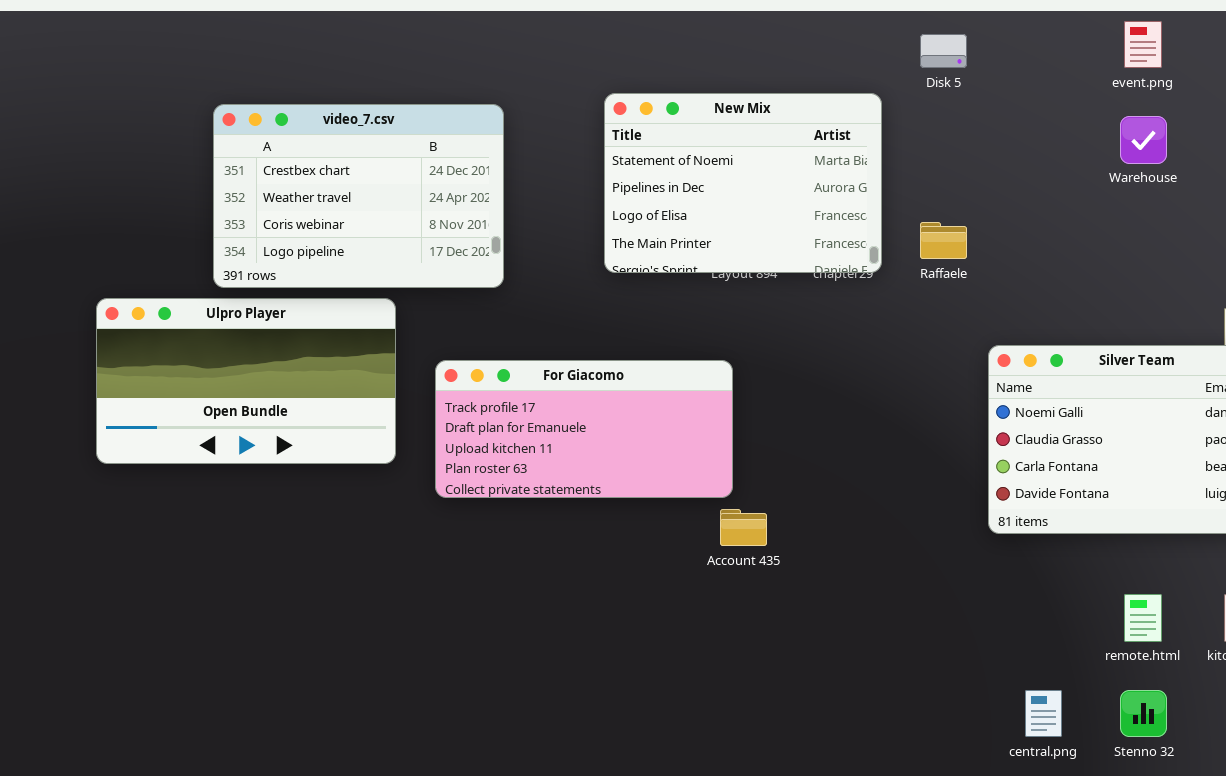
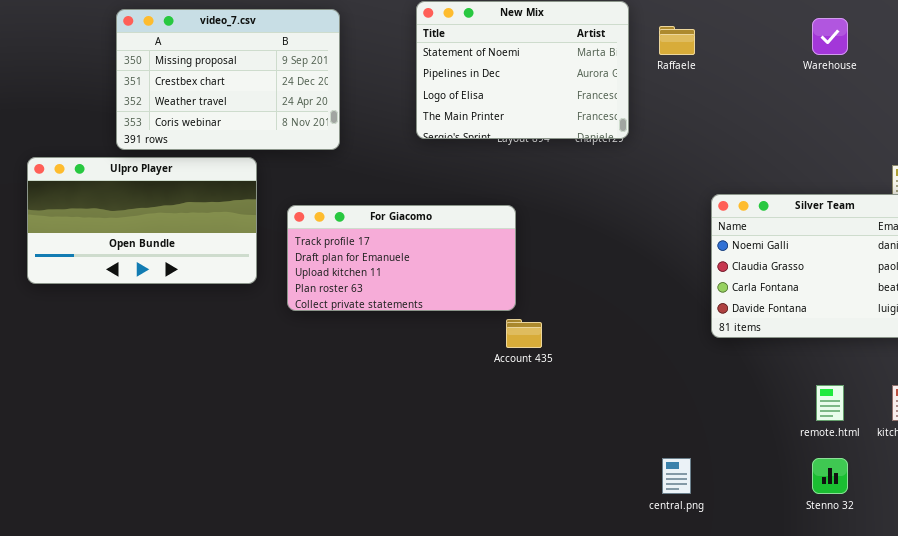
video_7.csv: [213,104,504,288] -> [116,9,340,150], scrolled up 1 row
Raffaele: [920,222,967,259] -> [659,26,695,55], moved
central.png: [1025,690,1062,737] -> [662,458,691,494], moved

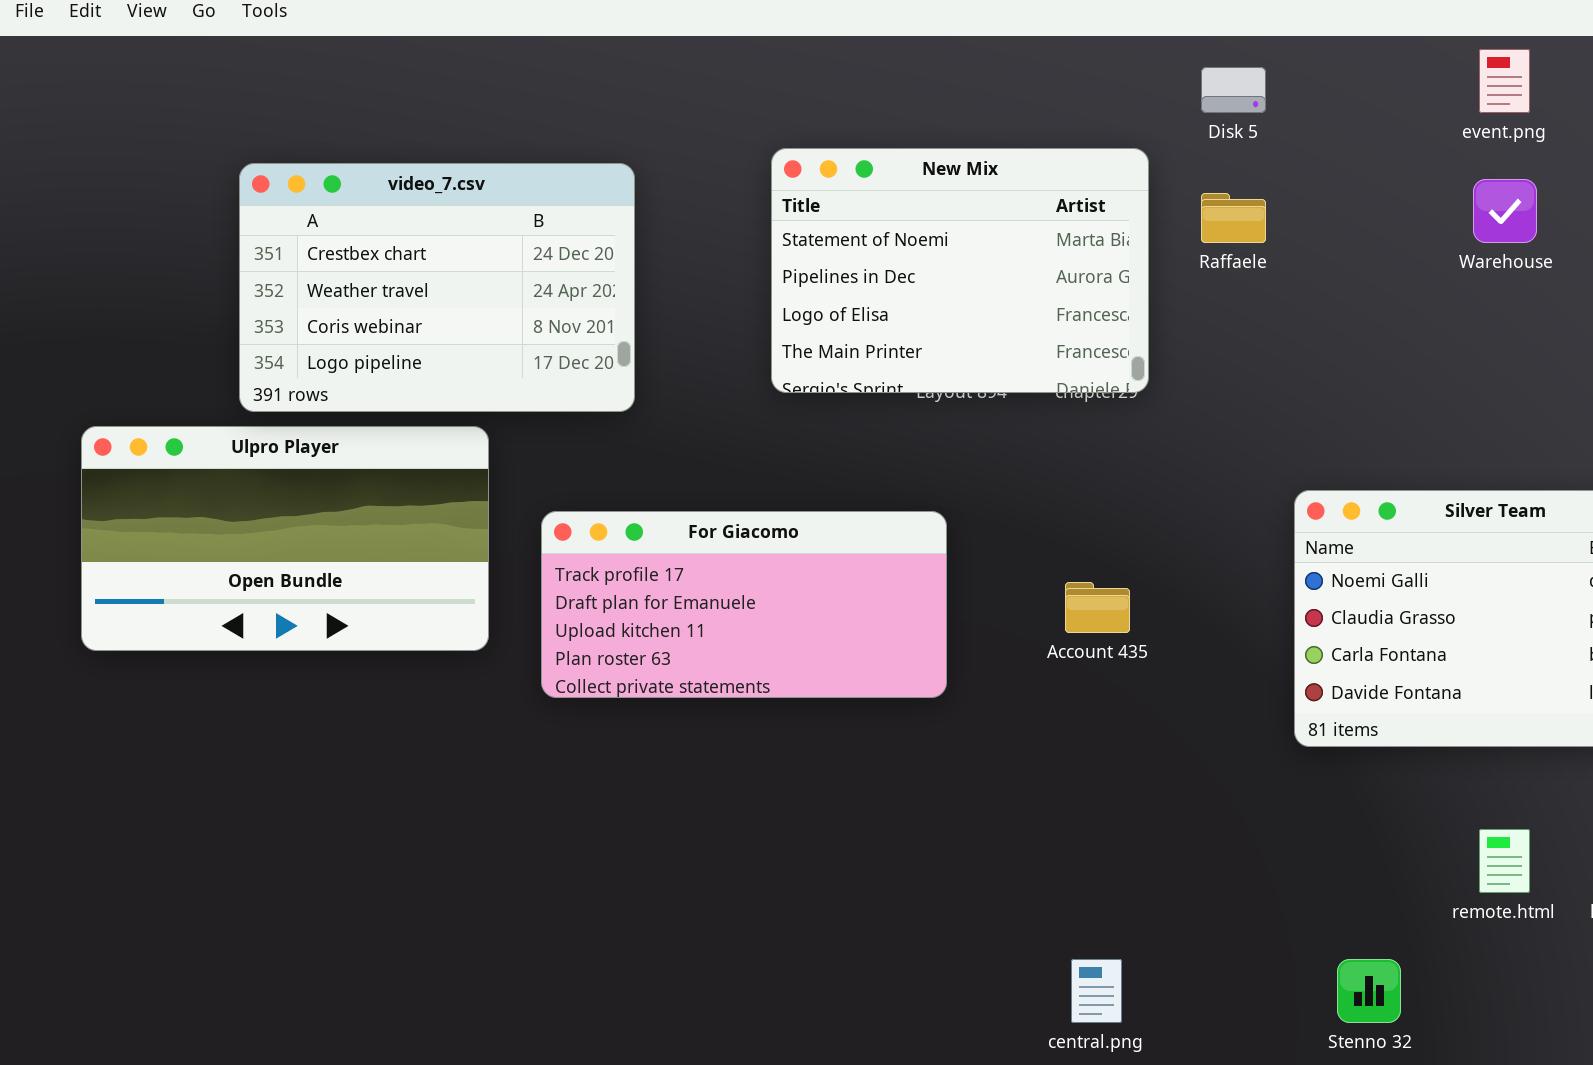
video_7.csv: [116,9,340,150] -> [239,163,635,412], scrolled down 1 row
Account 435: [506,319,542,348] -> [1065,582,1130,633], moved
central.png: [662,458,691,494] -> [1071,959,1122,1023], moved
Stenno 32: [812,458,848,494] -> [1337,959,1401,1023], moved

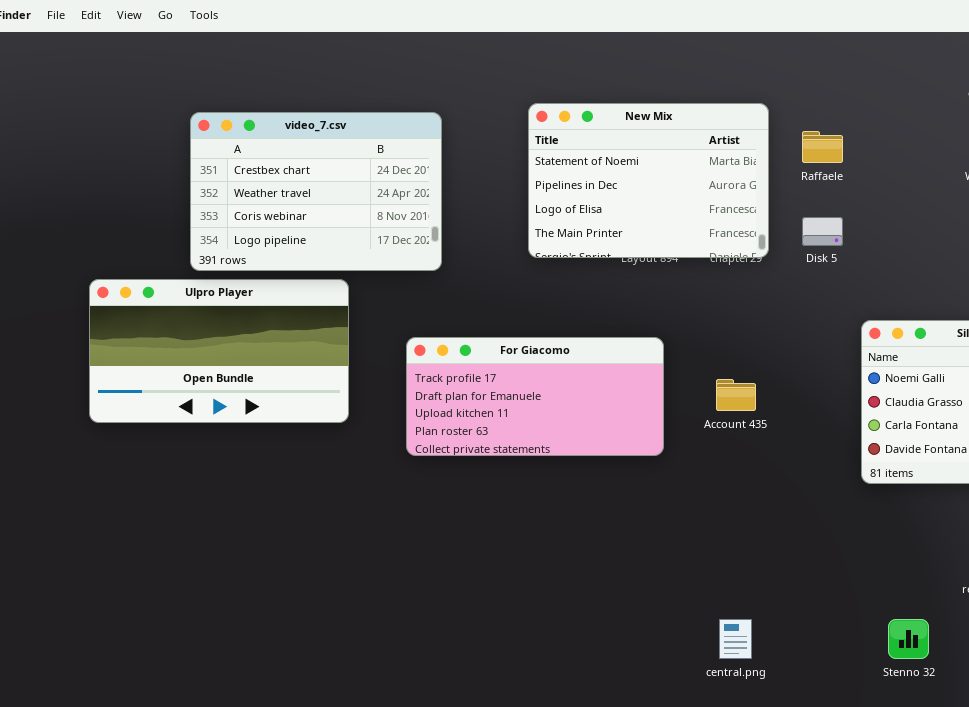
Disk 5: [1201,67,1266,113] -> [802,217,843,246], moved
For Giacomo: [541,511,947,698] -> [406,337,664,456], moved

